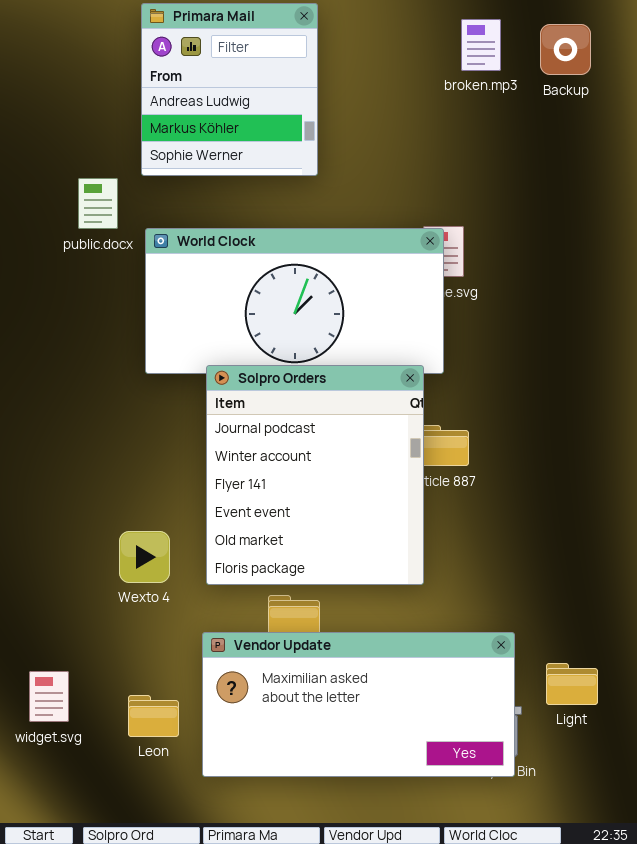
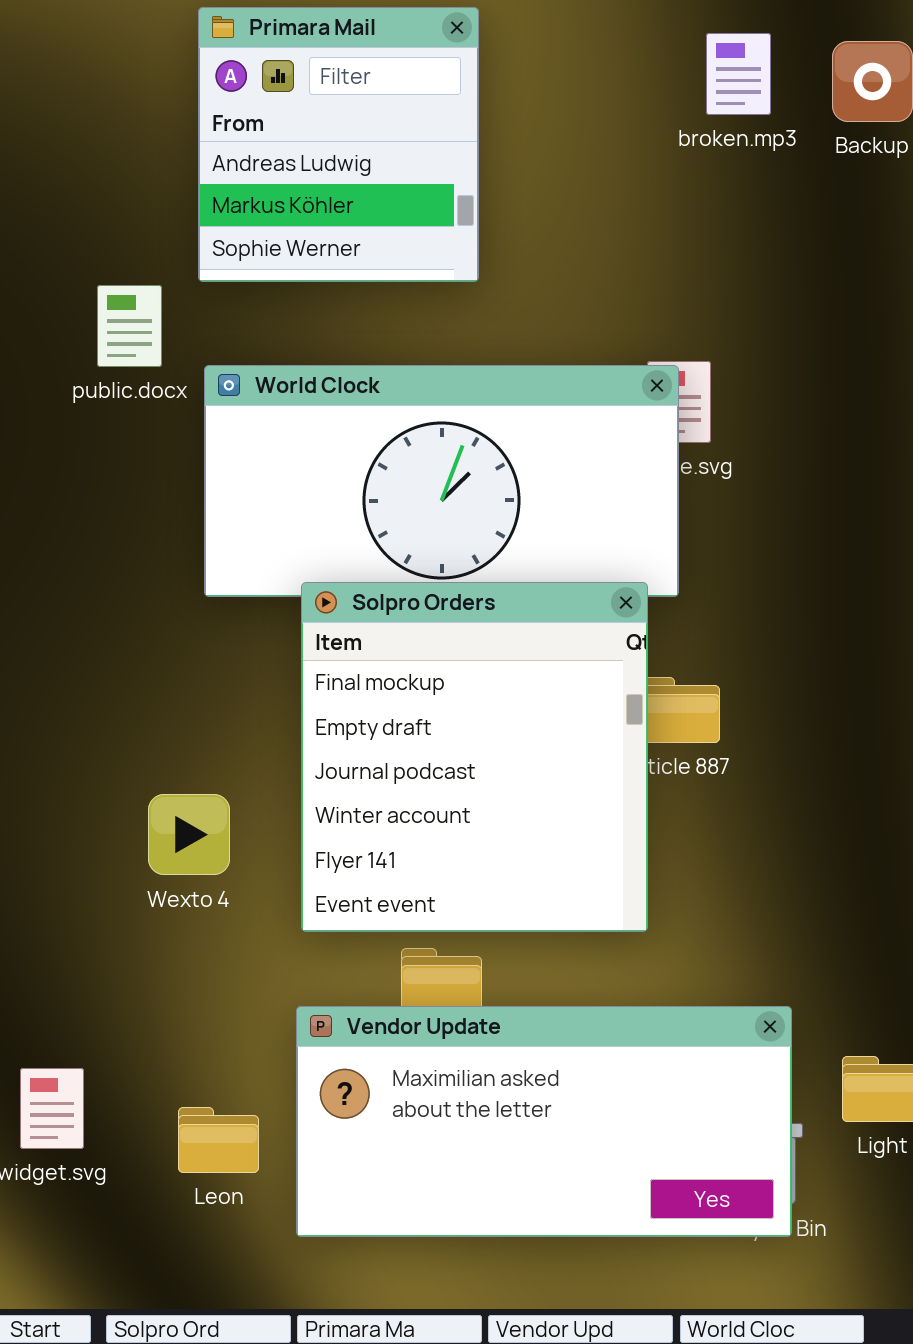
Solpro Orders: [206,365,424,585] -> [301,582,648,932], scrolled up 2 rows
Wexto 4: [119,531,170,583] -> [148,794,230,875], moved

